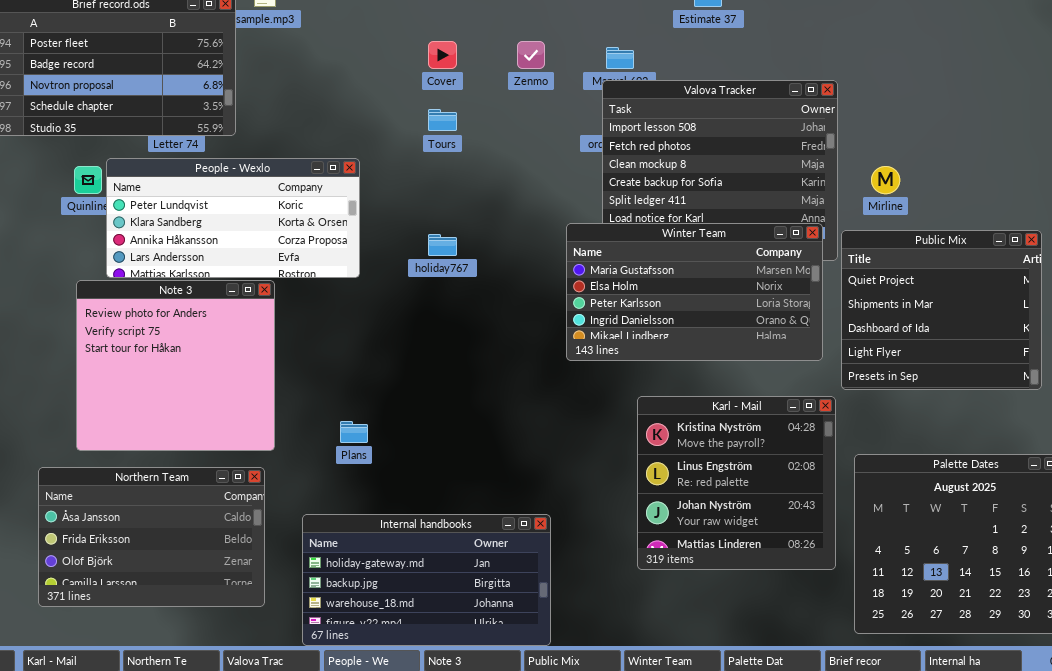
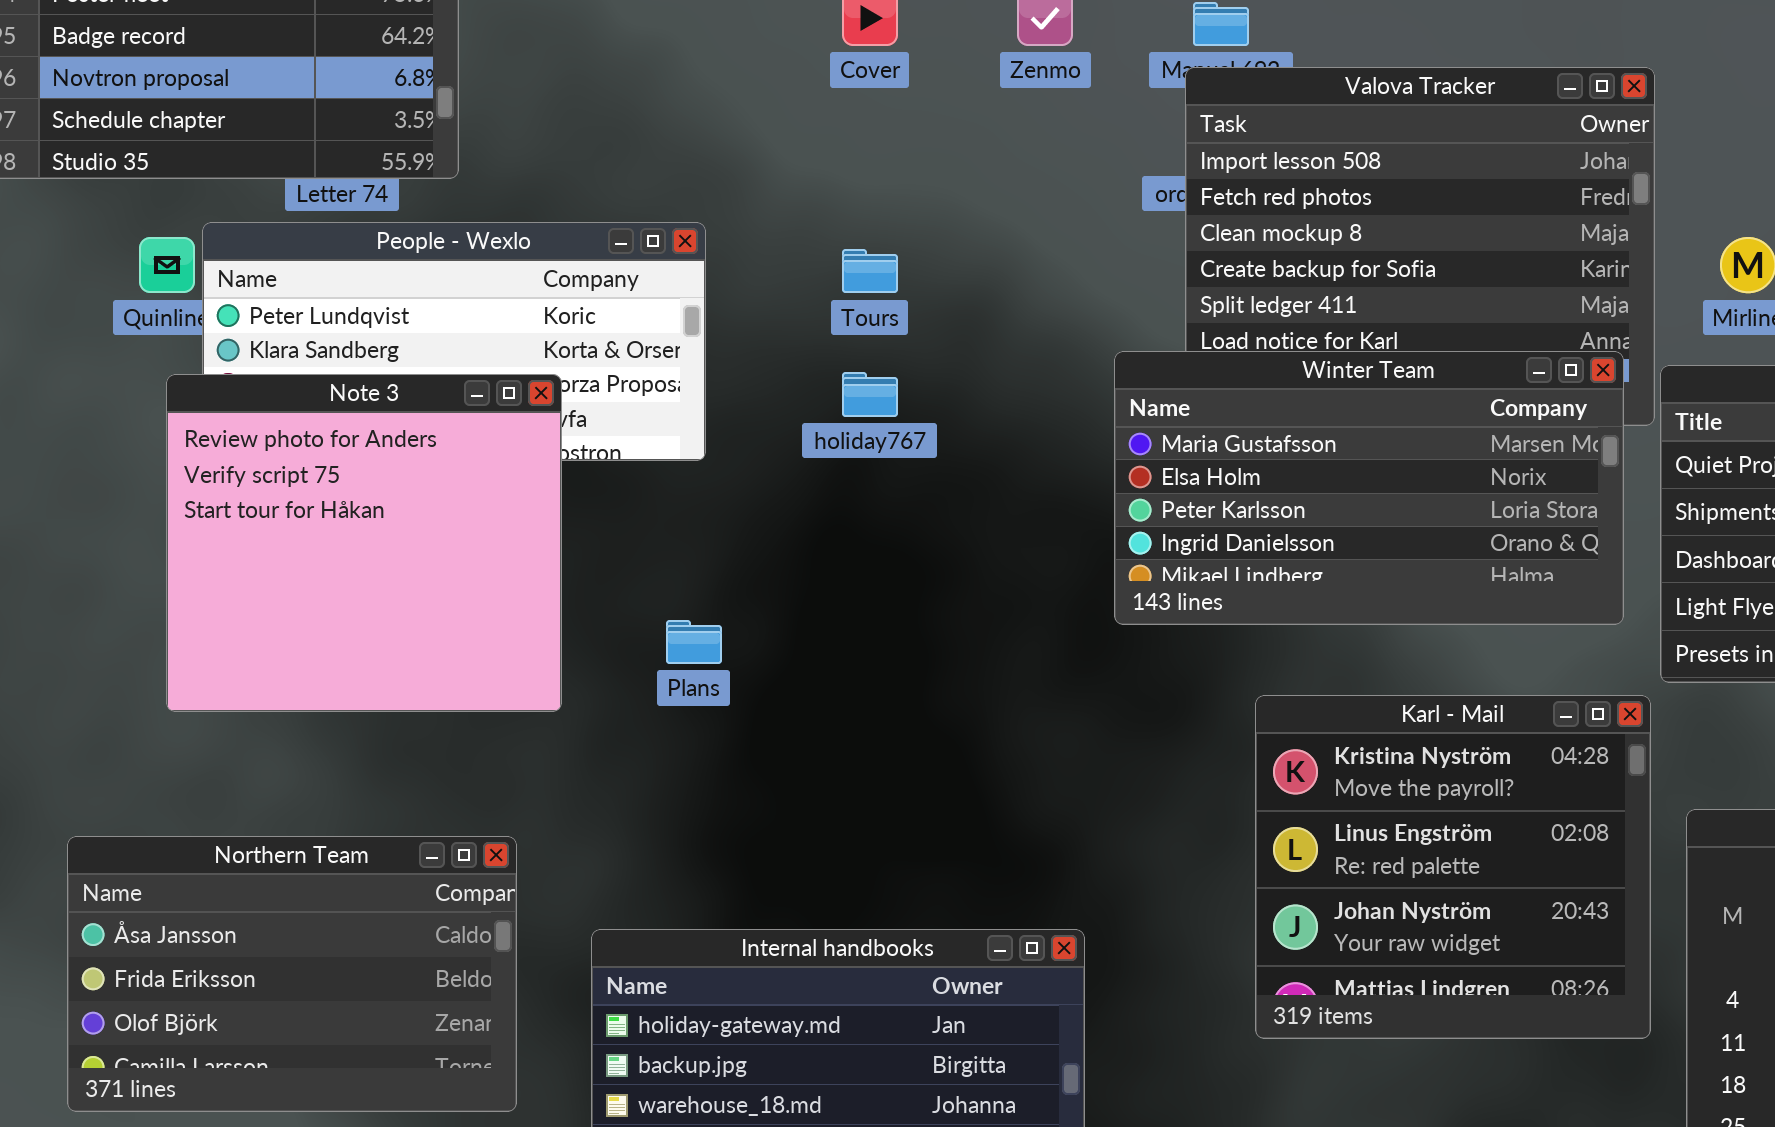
Tours: [428,109,457,131] -> [842,249,898,293], moved
Note 3: [76,280,275,451] -> [166,374,562,712], moved
Plans: [340,421,368,443] -> [666,620,722,664], moved

